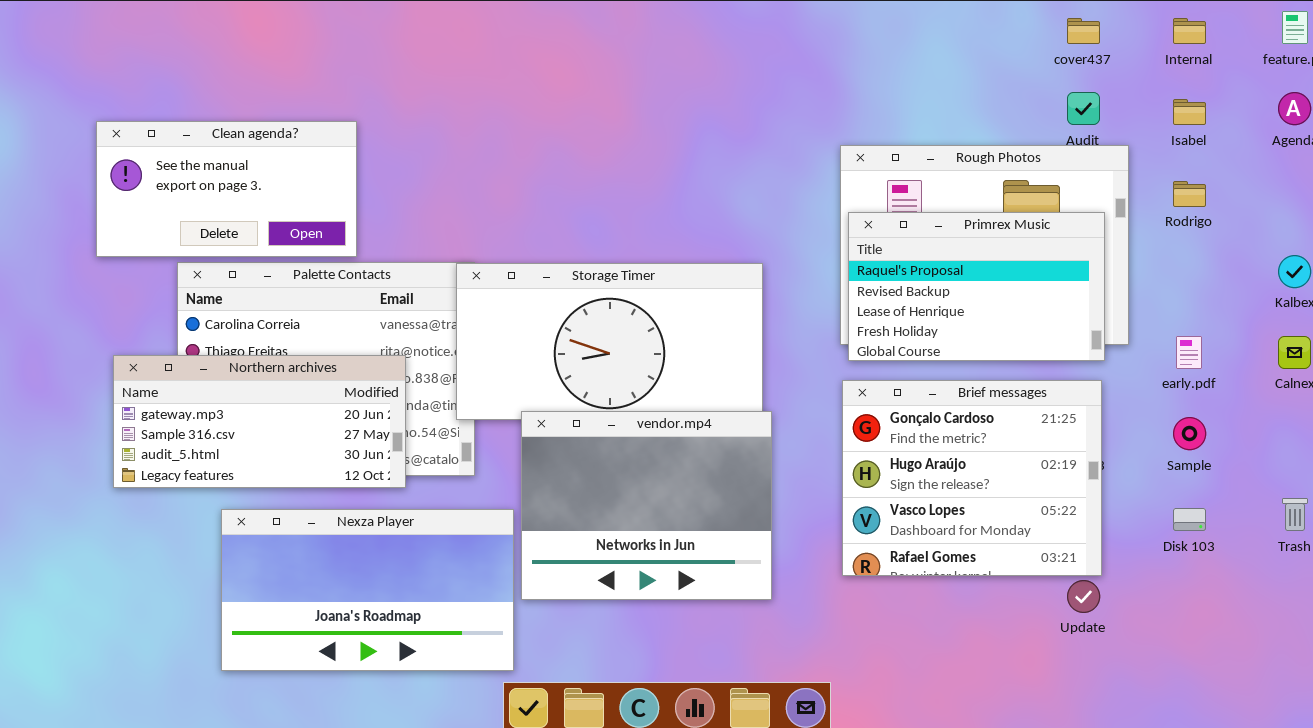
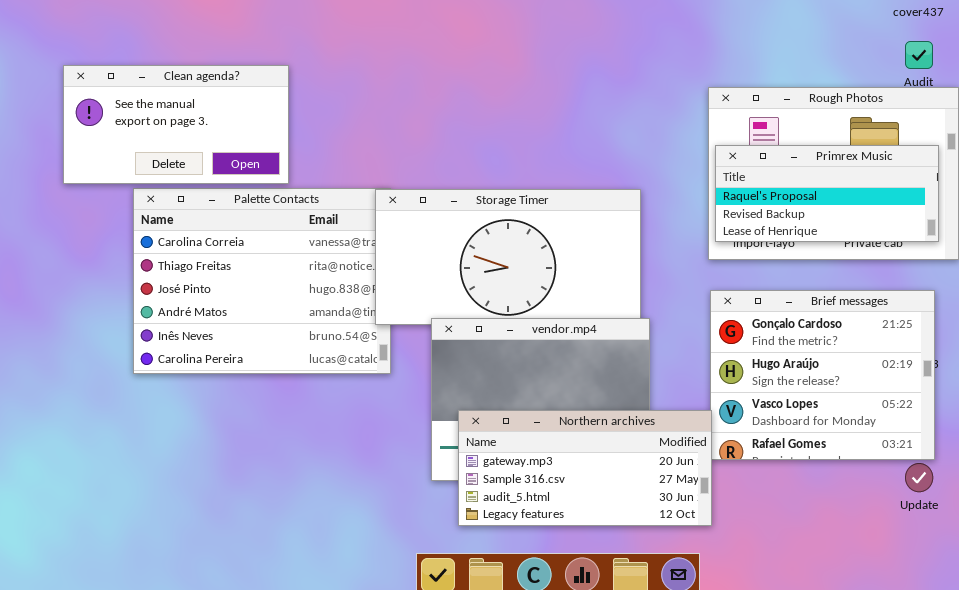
Primrex Music: [848,212,1105,361] -> [715,145,939,242], resized
Northern archives: [113,355,406,488] -> [458,410,712,526], moved
Nexza Player: [221,509,514,671] -> none, closed

